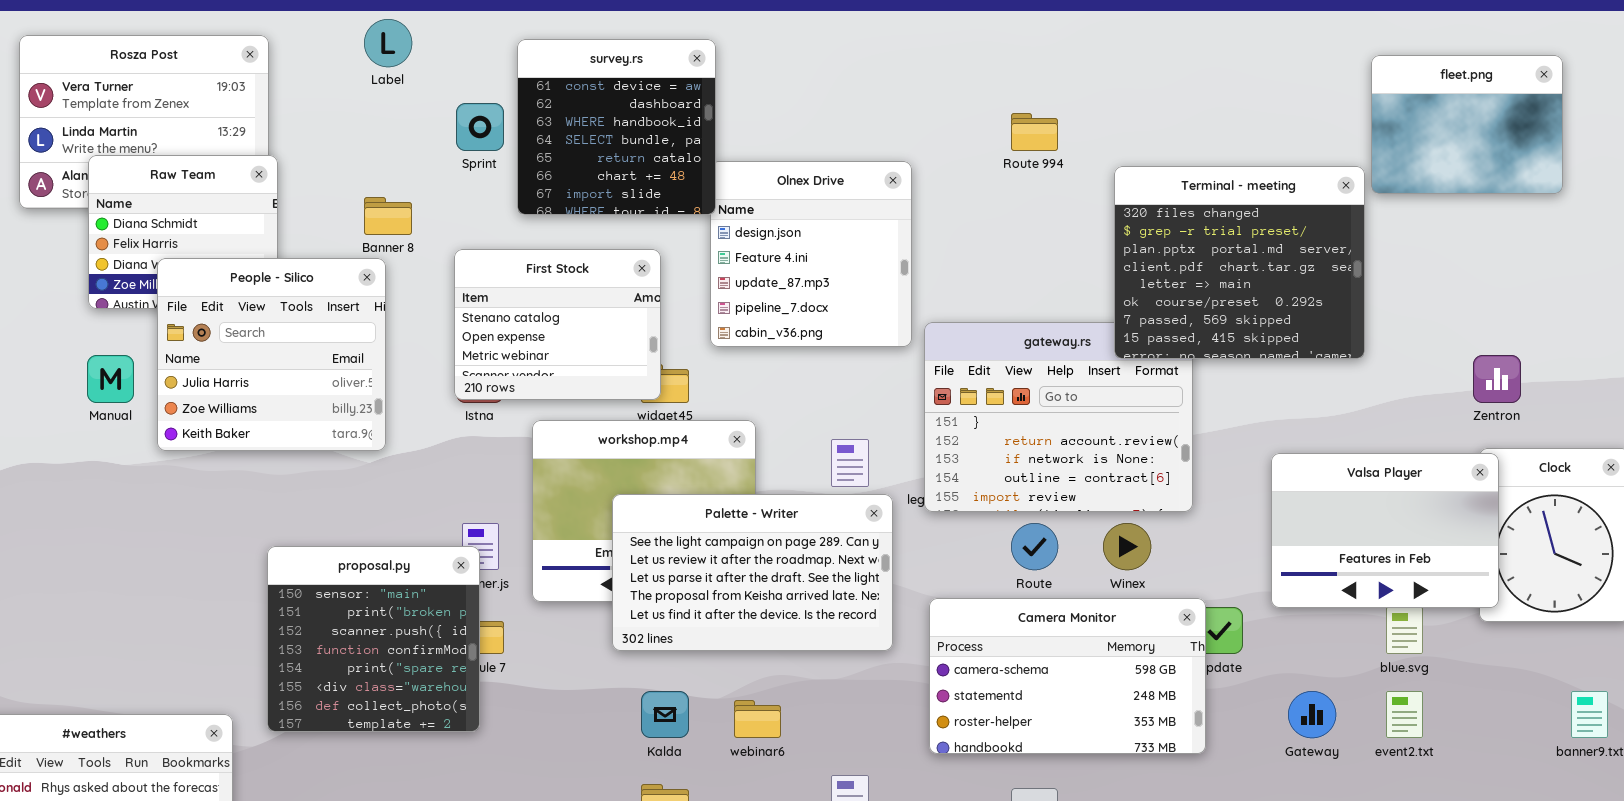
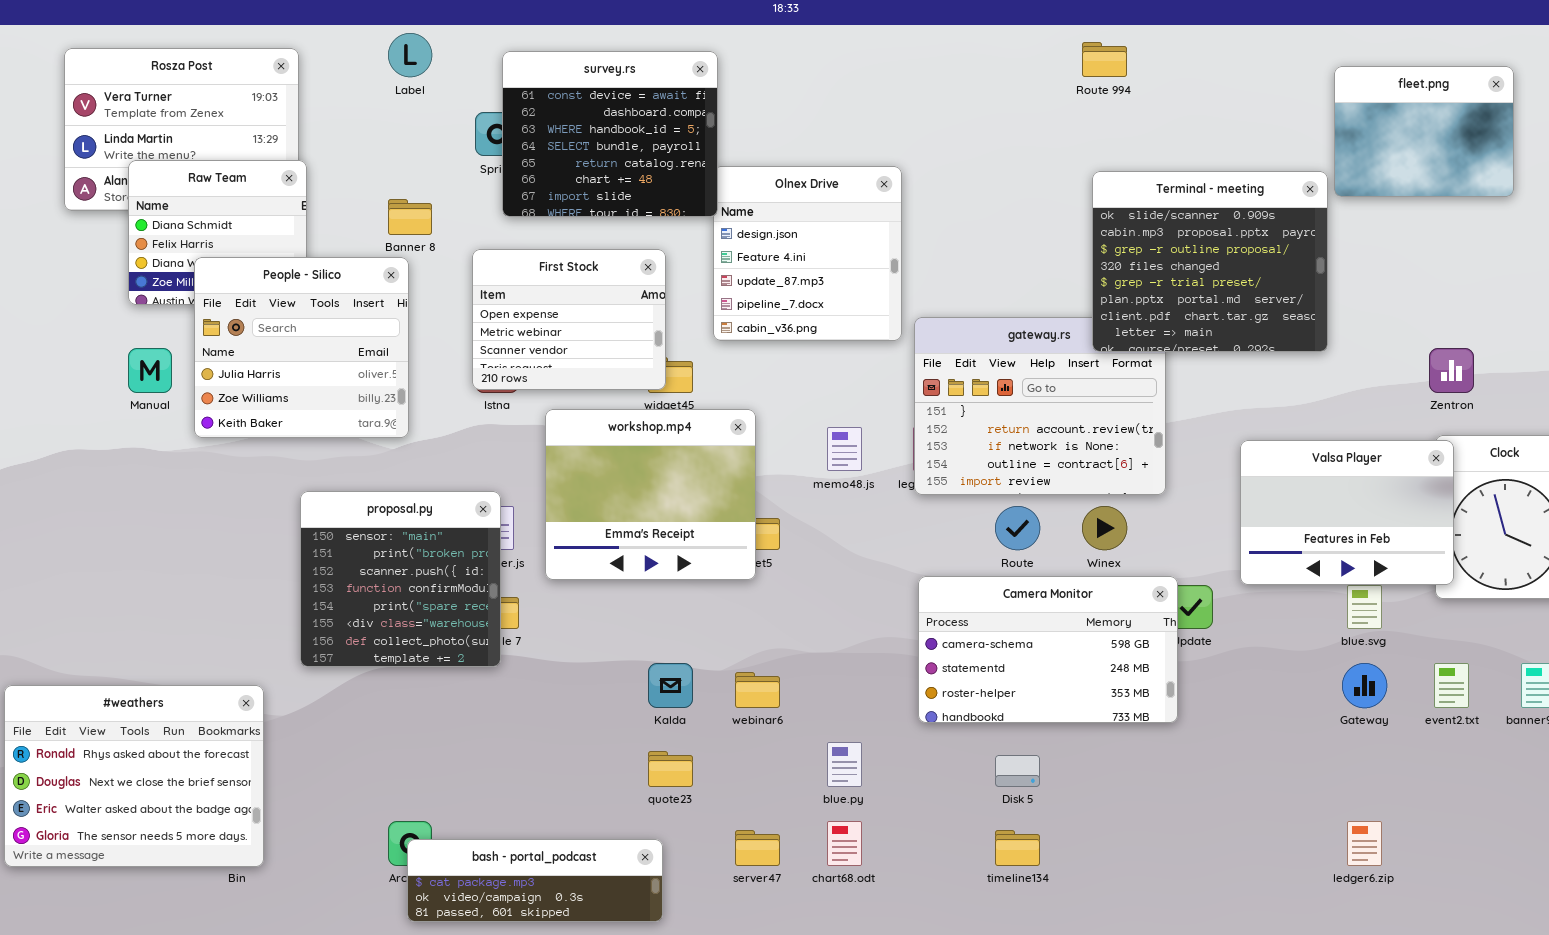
survey.rs: [517,39,716,215] -> [502,51,718,217], resized
Route 994: [1011,113,1058,151] -> [1082,42,1127,77], moved
Terminal - meeting: [1114,166,1365,359] -> [1092,171,1328,352], scrolled up 3 rows
First Stock: [454,249,661,400] -> [472,249,666,390], scrolled down 1 row
Palette - Writer: [612,494,893,651] -> none, closed
proposal.py: [267,546,480,732] -> [300,491,501,667], moved
Gateway: [1288,691,1336,738] -> [1342,663,1387,708], moved
event2.txt: [1386,691,1423,738] -> [1434,663,1469,708], moved

